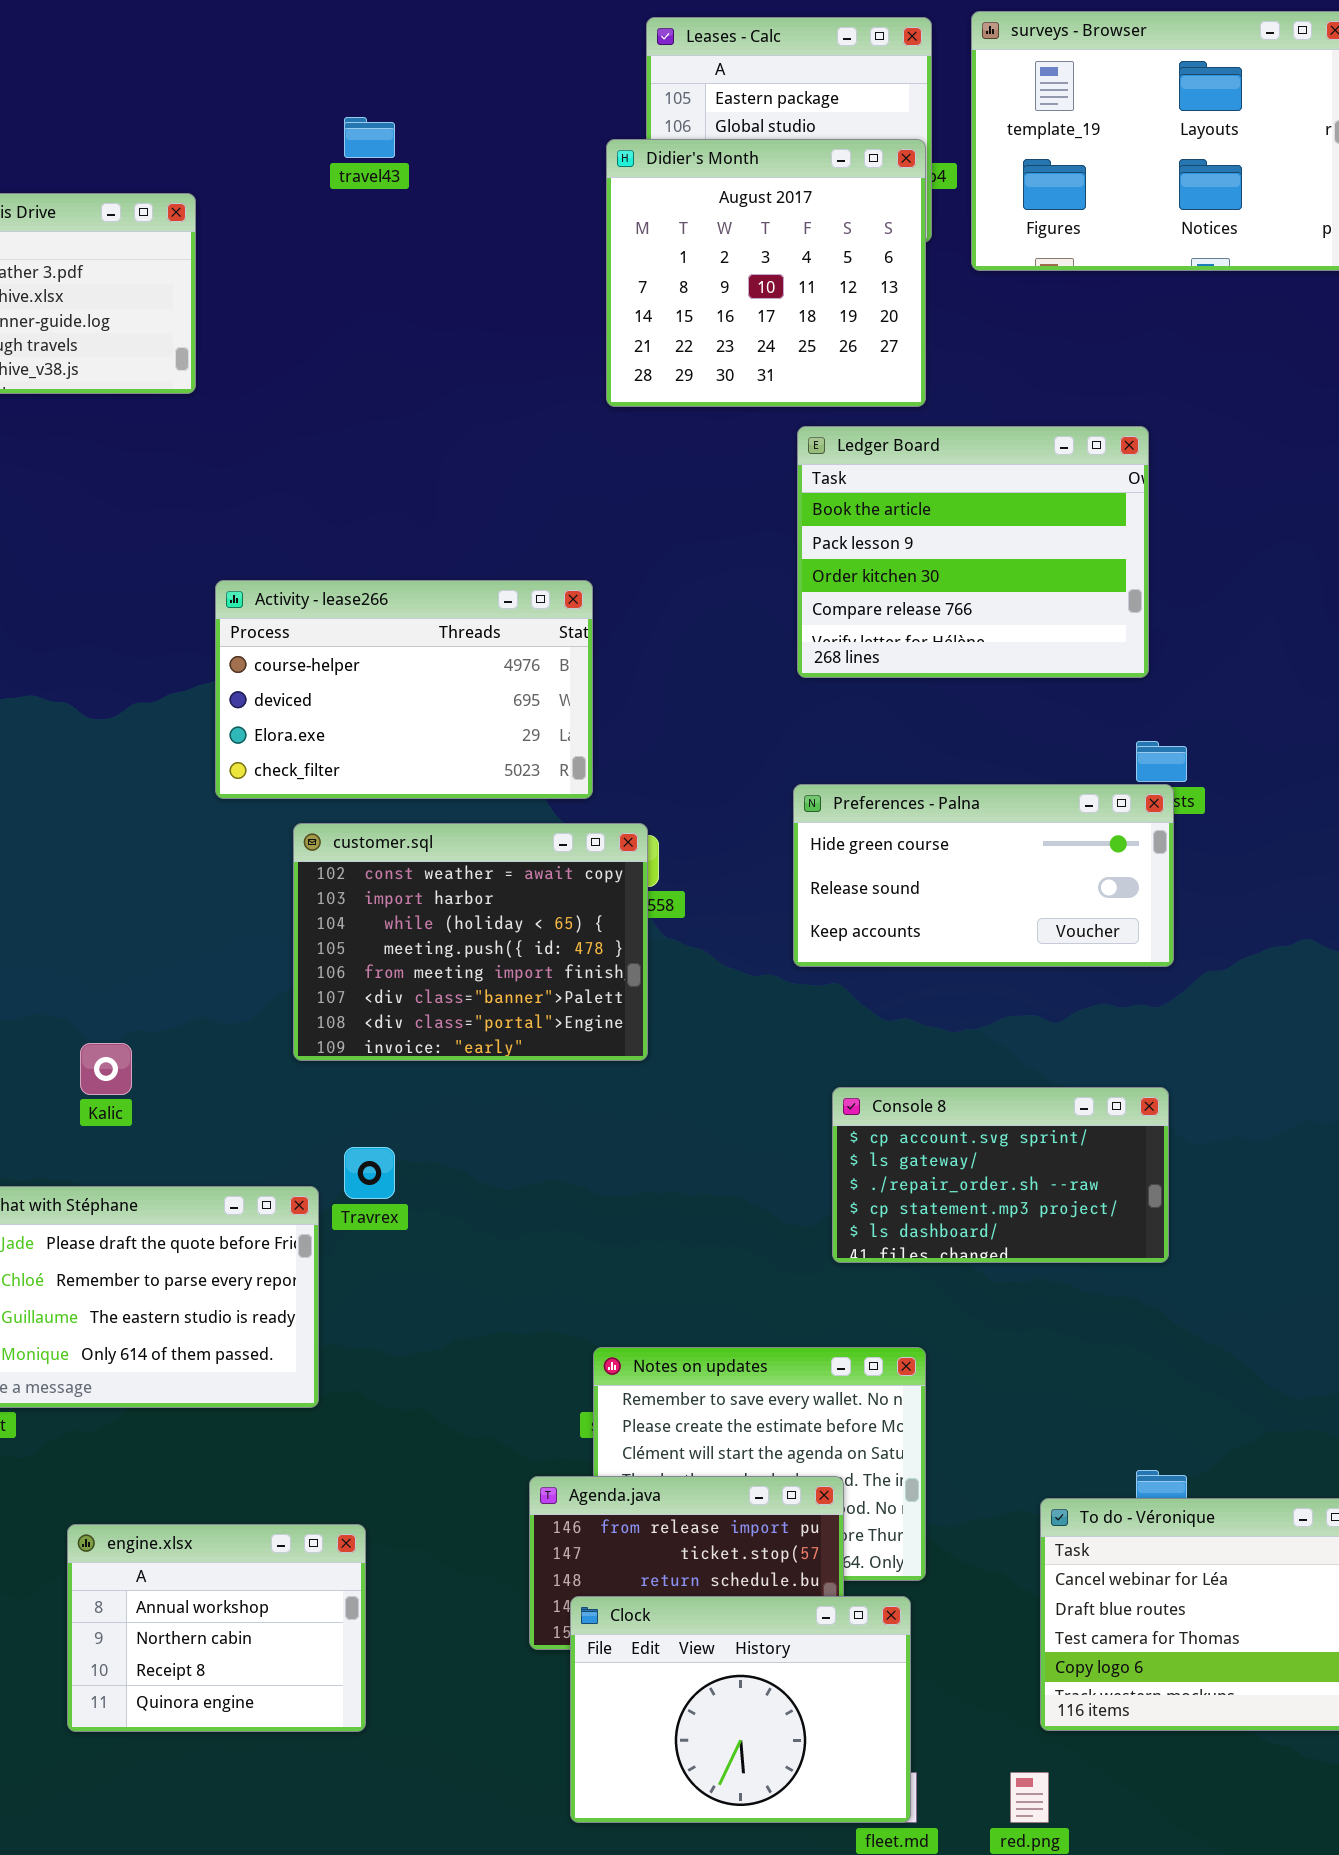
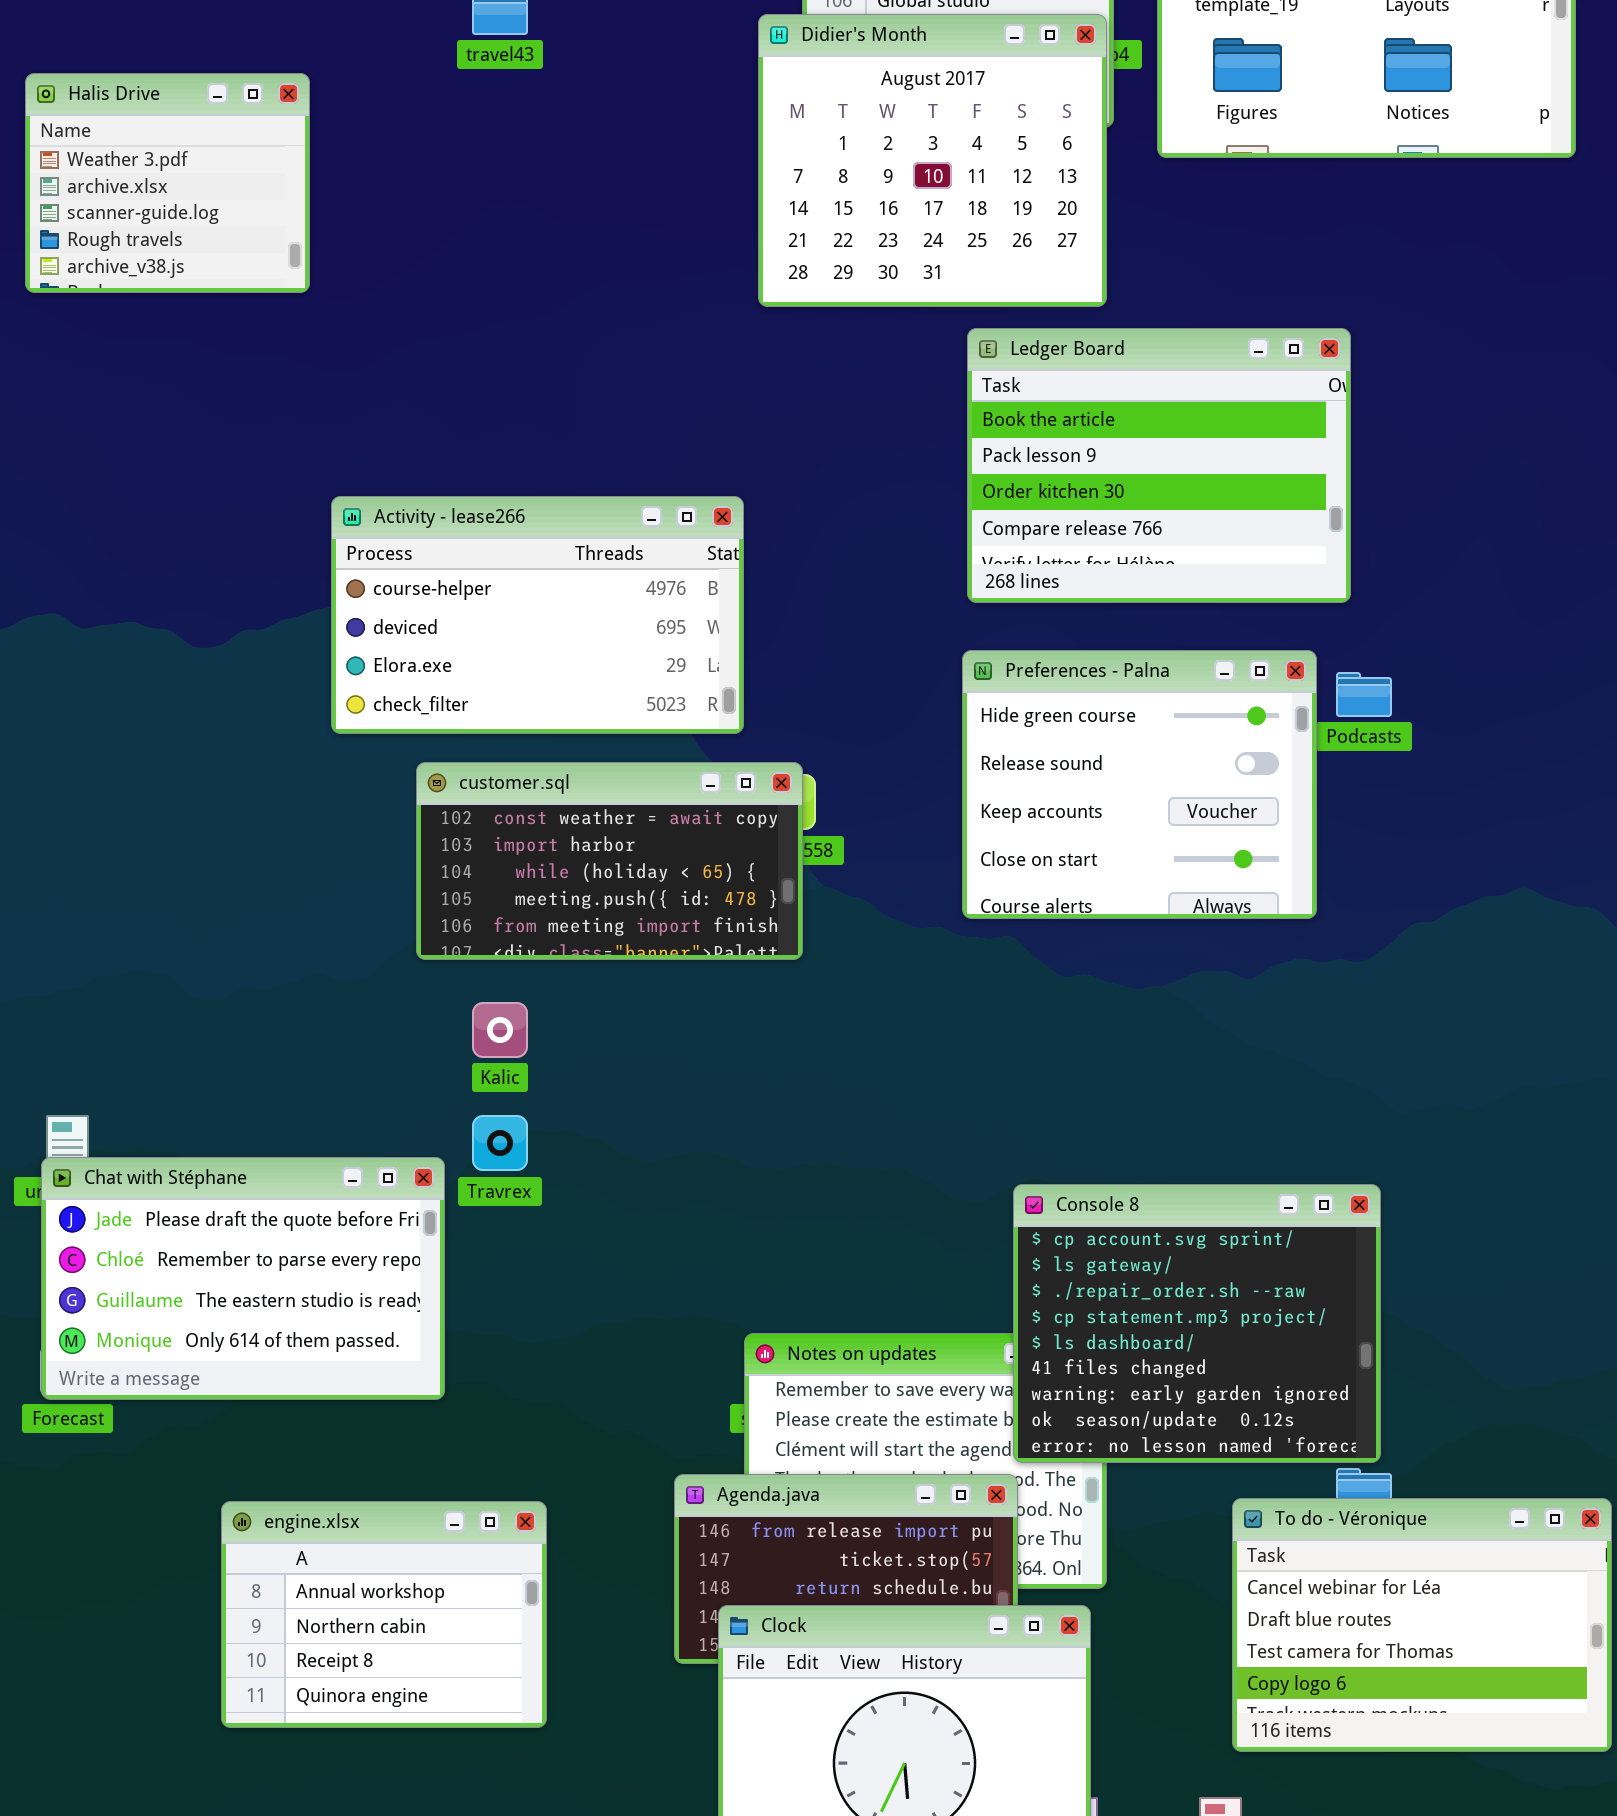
Preferences - Palna: [793,784,1174,967] -> [962,650,1317,919], resized
customer.sql: [293,823,648,1061] -> [416,762,803,960], resized
Kalic: [80,1043,132,1095] -> [472,1002,528,1058], moved
Console 8: [832,1087,1169,1263] -> [1013,1184,1381,1463], moved, resized
engine.xlsx: [67,1524,366,1732] -> [221,1501,547,1728], moved

